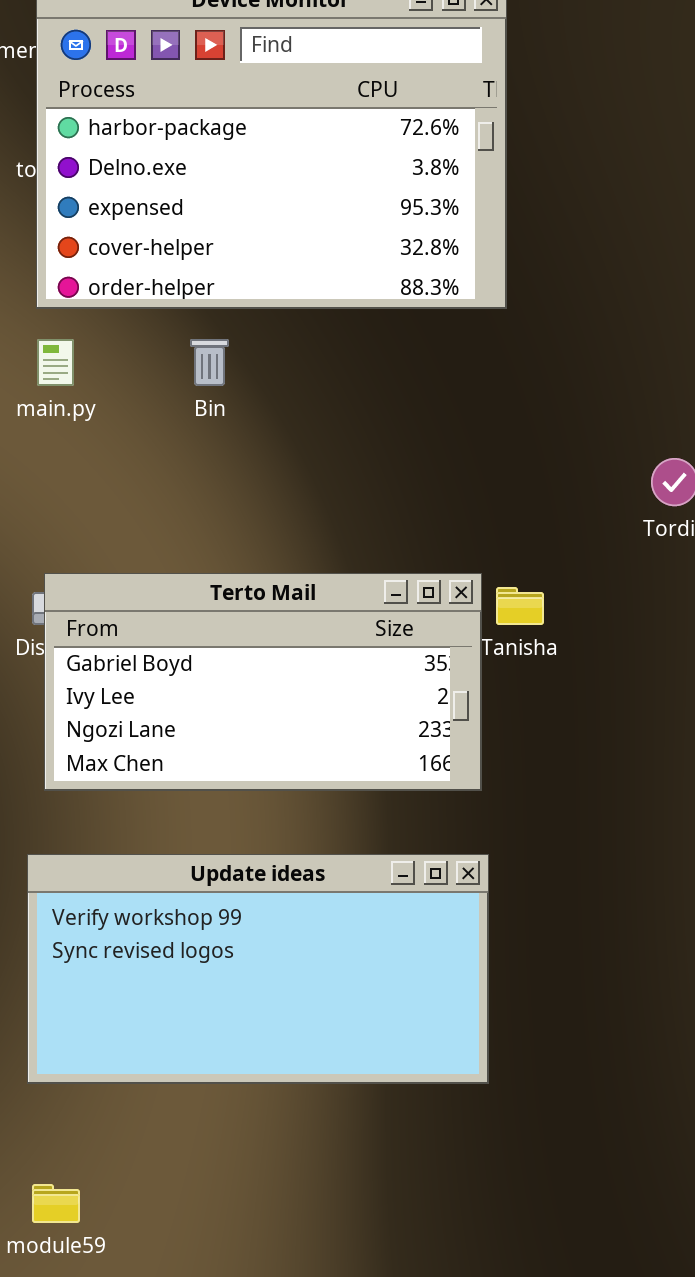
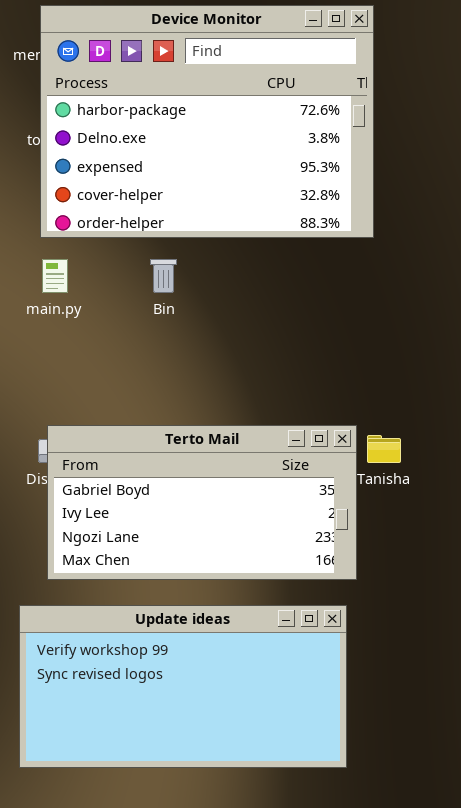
Update ideas: [27,854,489,1084] -> [19,605,347,768], moved

